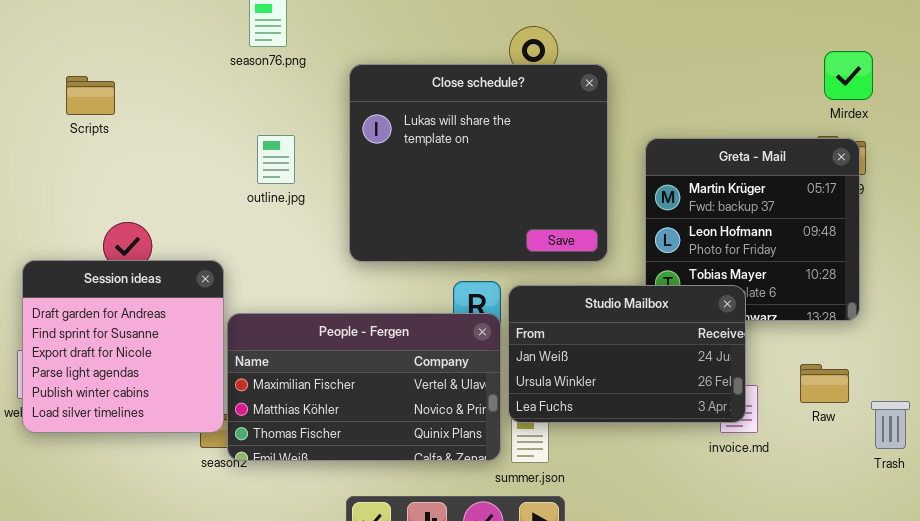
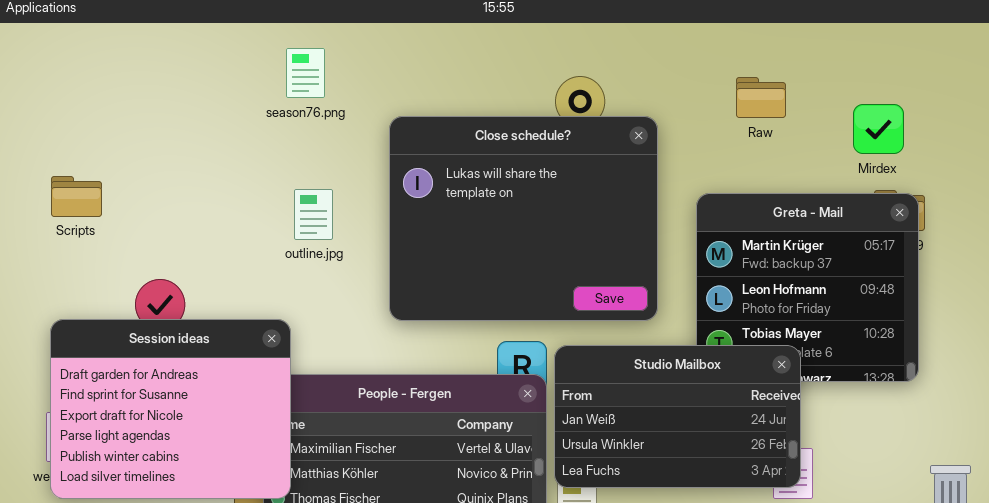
Mirdex: [824,51,873,100] -> [853,104,904,154], moved
Scripts: [66,76,115,115] -> [51,176,102,217], moved
Session ideas: [22,260,224,433] -> [50,319,291,499], resized
Raw: [800,364,849,403] -> [736,77,786,118], moved

